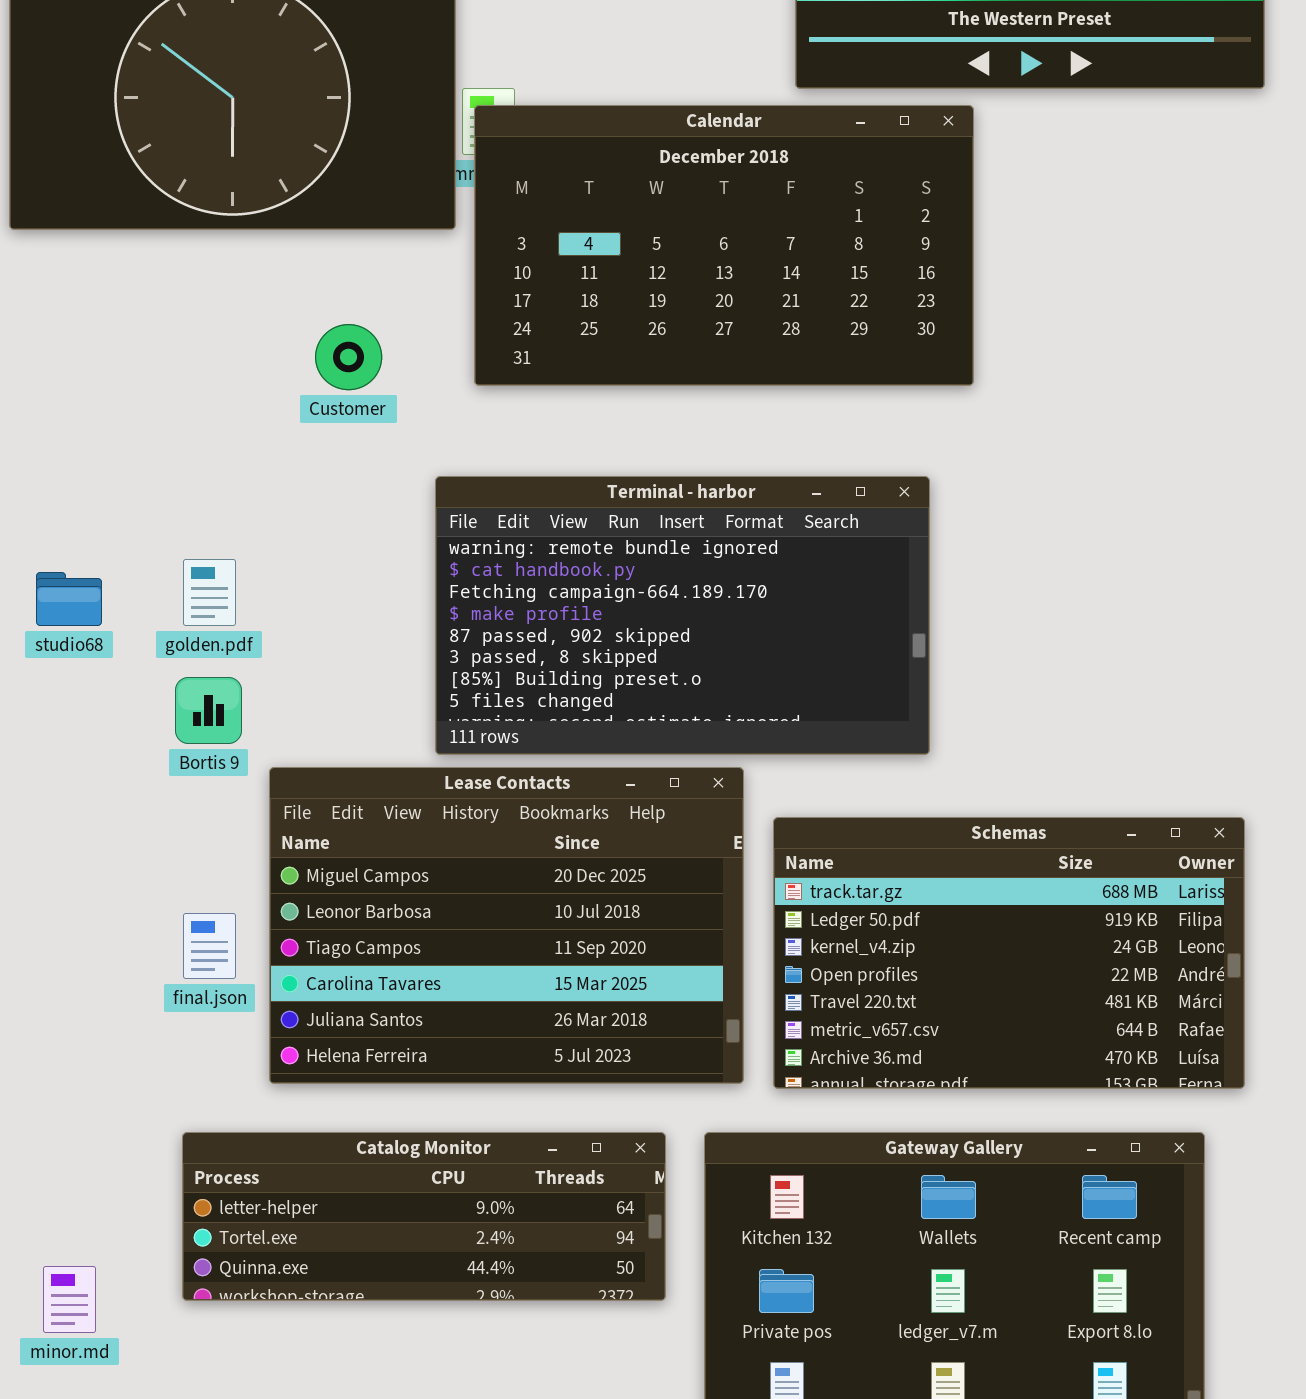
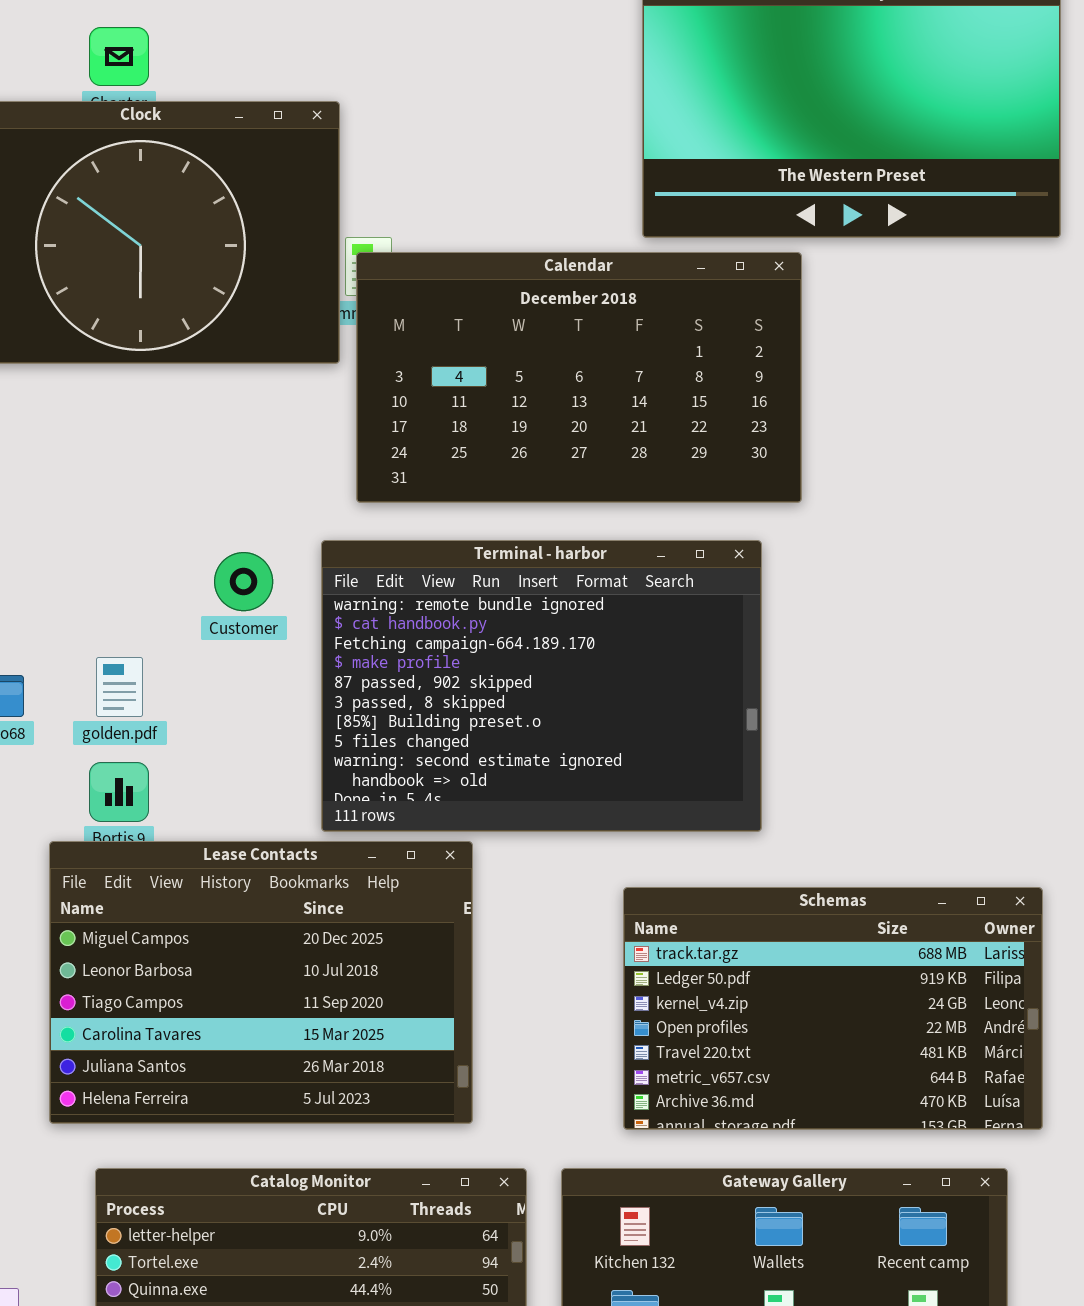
Customer: [315,324,382,390] -> [214,552,273,611], moved
Terminal - harbor: [435,476,930,755] -> [321,540,762,832], resized
Lease Contacts: [269,767,744,1084] -> [49,841,473,1124], moved

